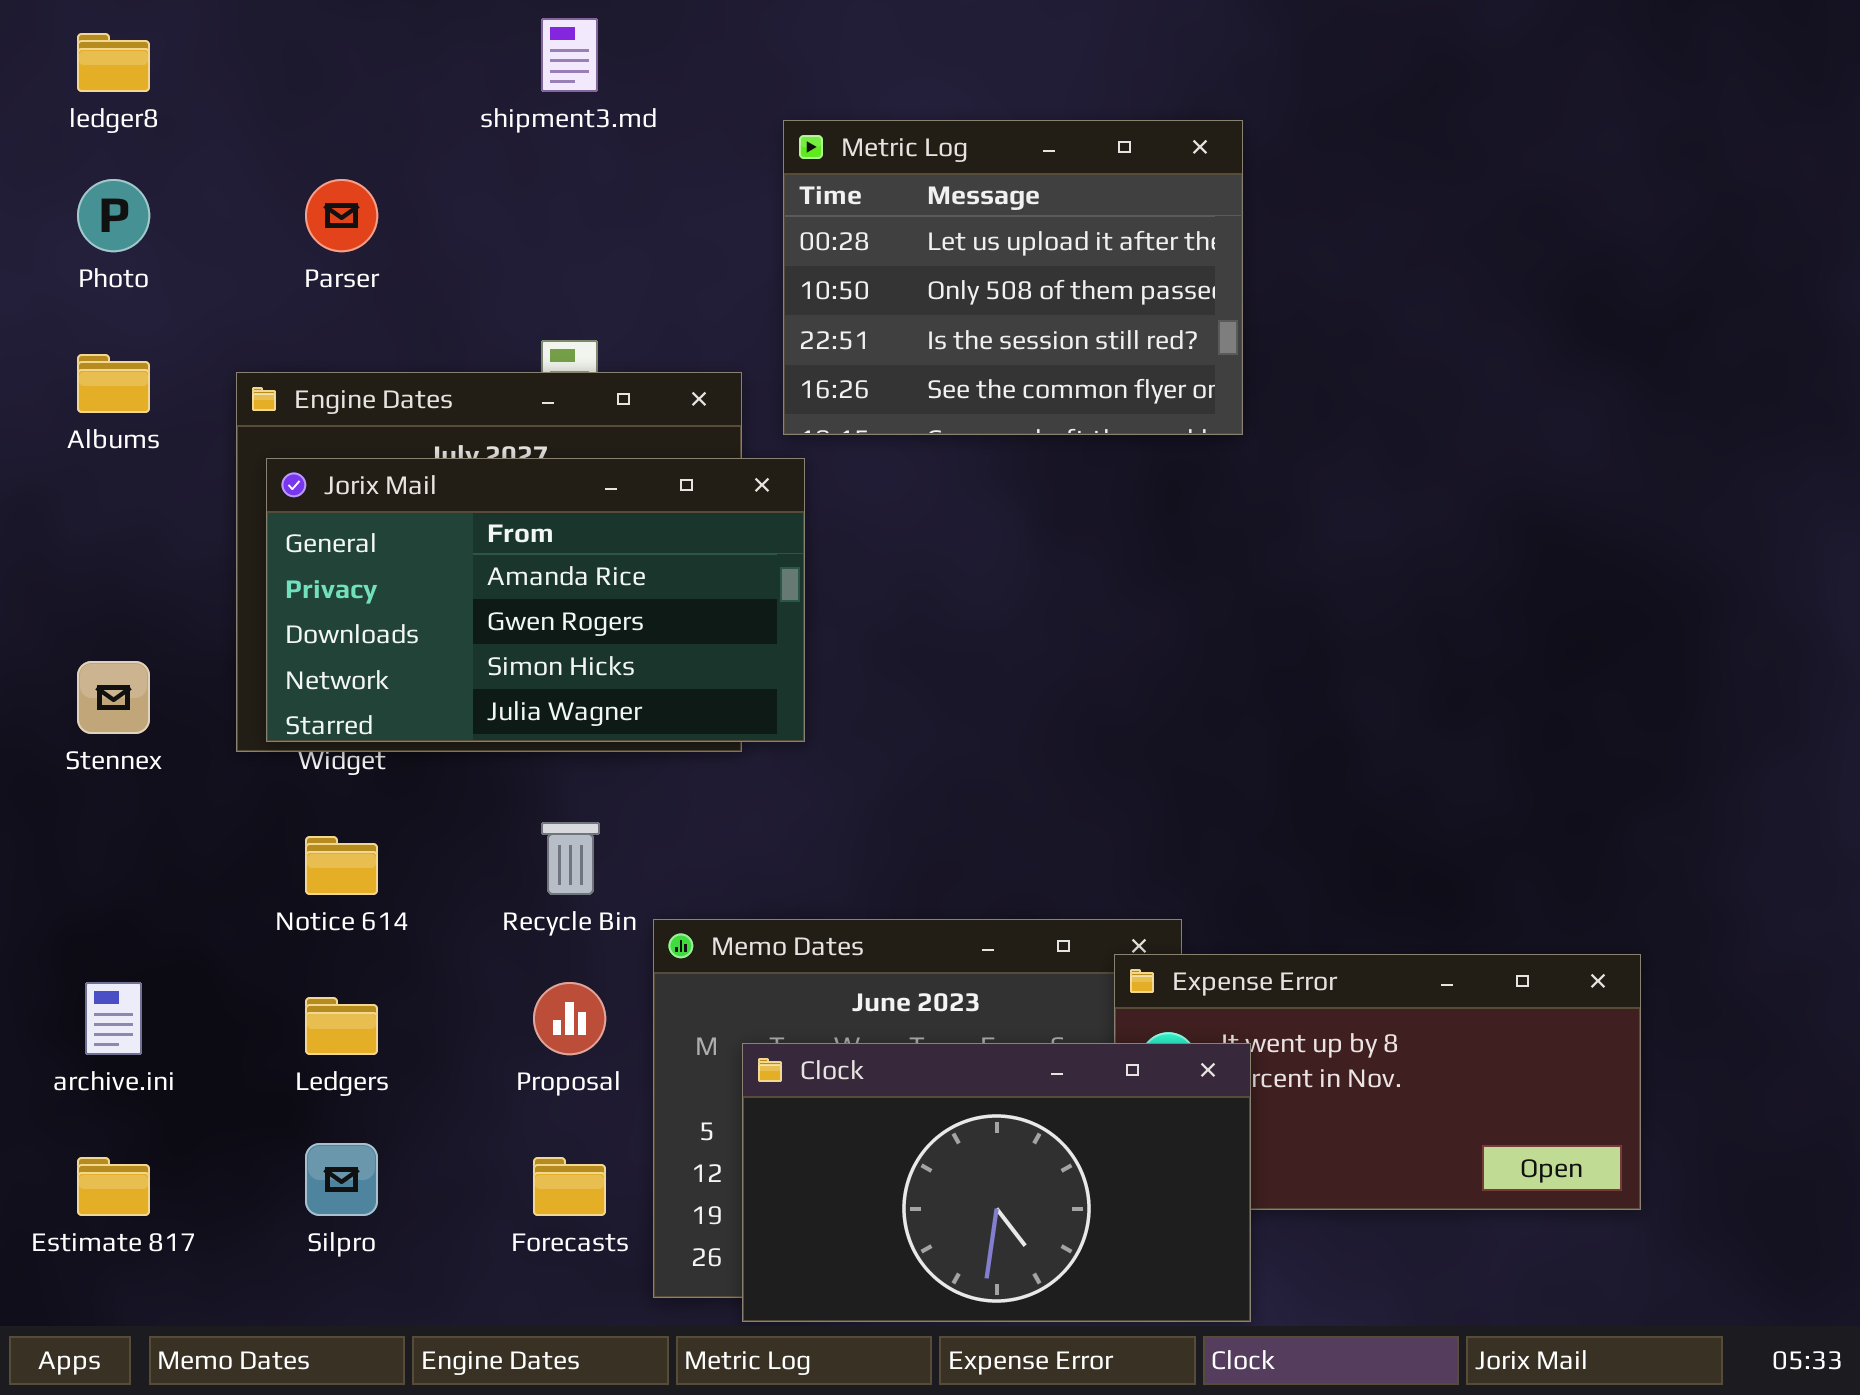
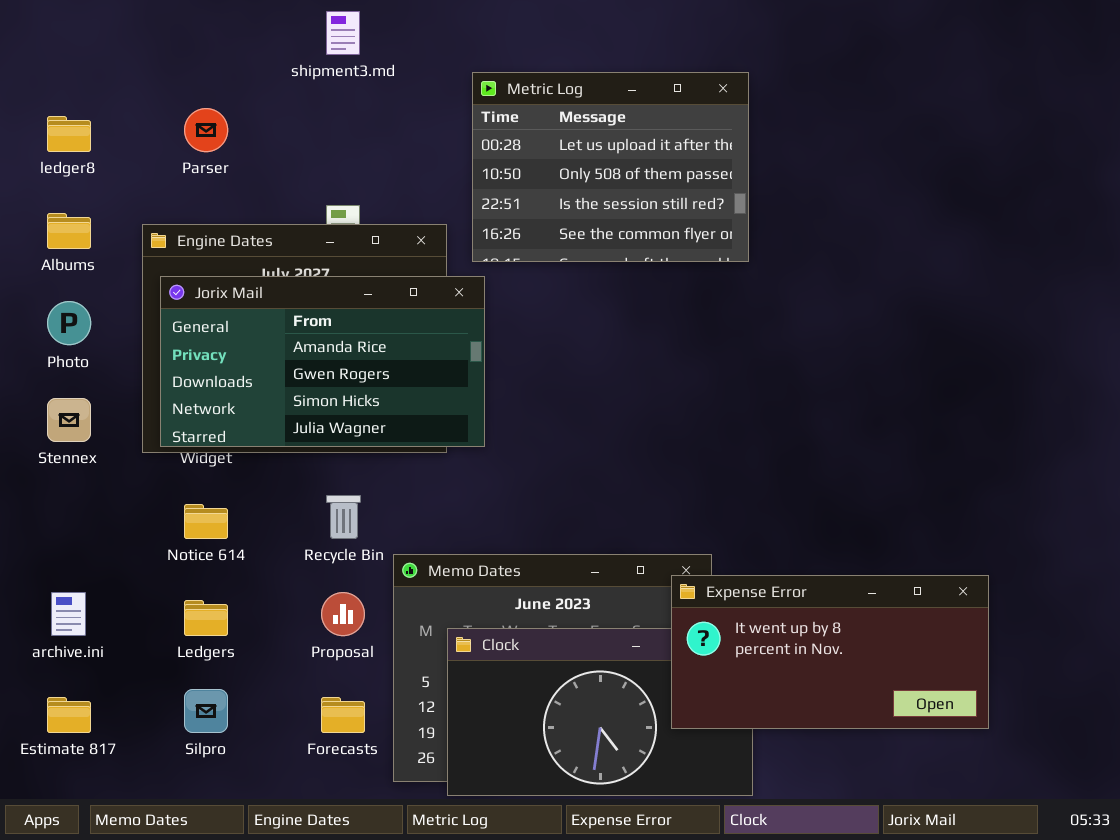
ledger8: [77,33,150,92] -> [47,116,91,152], moved
Photo: [77,179,150,252] -> [47,301,91,345], moved
Expense Error: [1114,954,1641,1210] -> [671,575,989,729], raised

